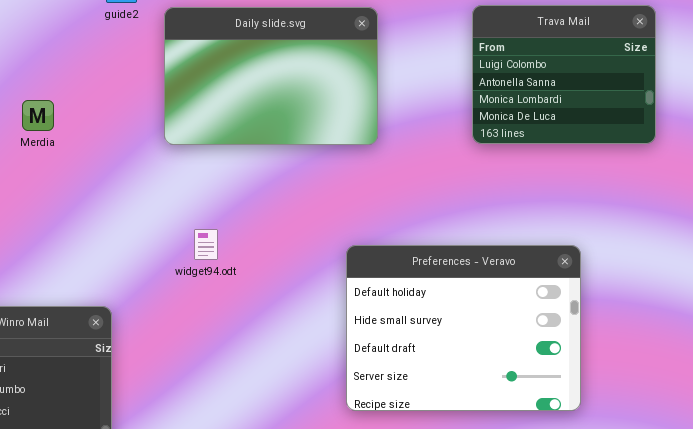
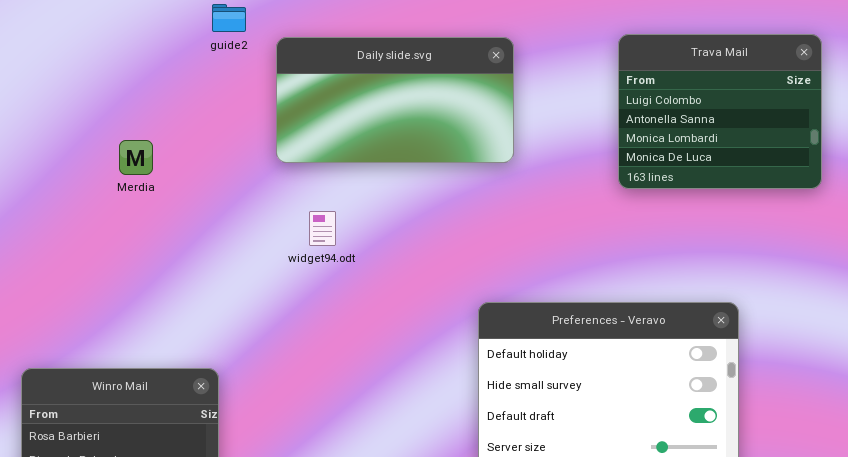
Daily slide.svg: [164,7,378,145] -> [276,37,514,163], resized
widget94.odt: [194,229,218,260] -> [309,211,336,246], moved

